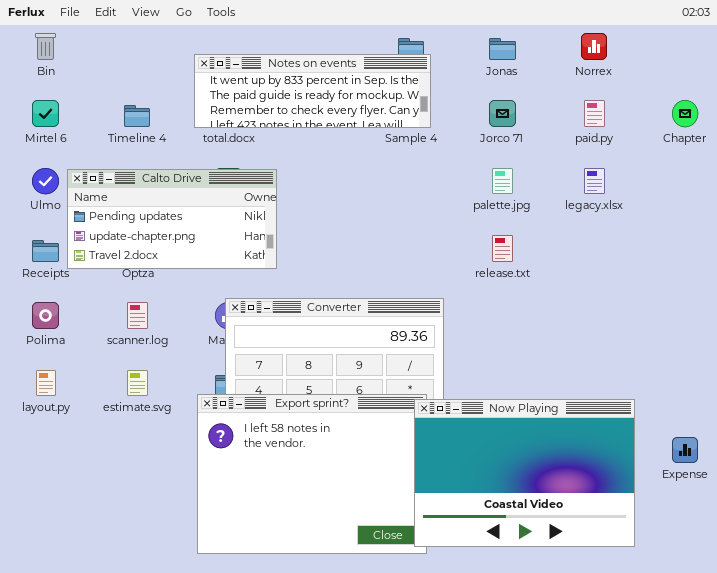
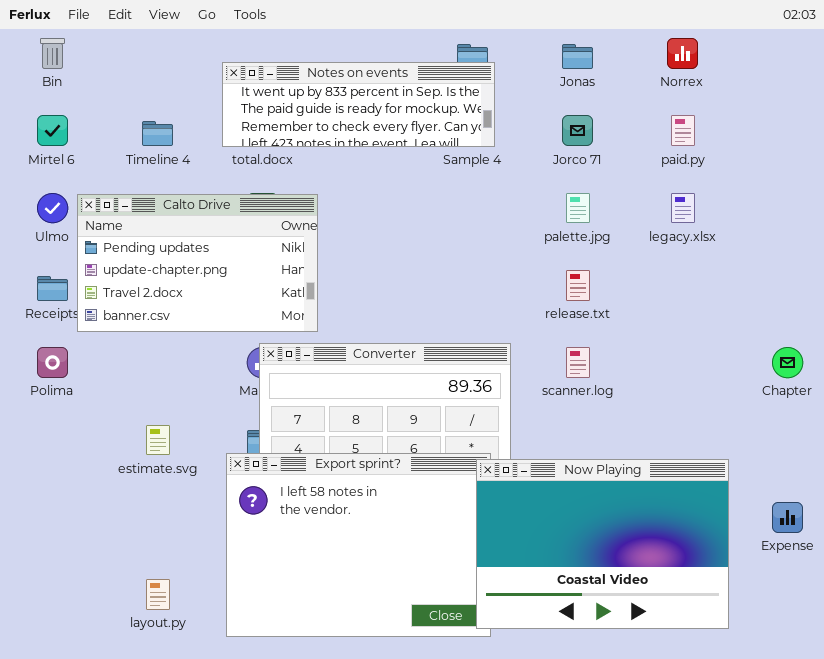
Chapter: [672,100,698,127] -> [772,347,803,378], moved
Calto Drive: [67,169,277,269] -> [77,194,318,332], resized
scanner.log: [127,302,148,329] -> [566,347,590,378], moved
layout.py: [36,370,56,396] -> [146,579,170,610], moved

